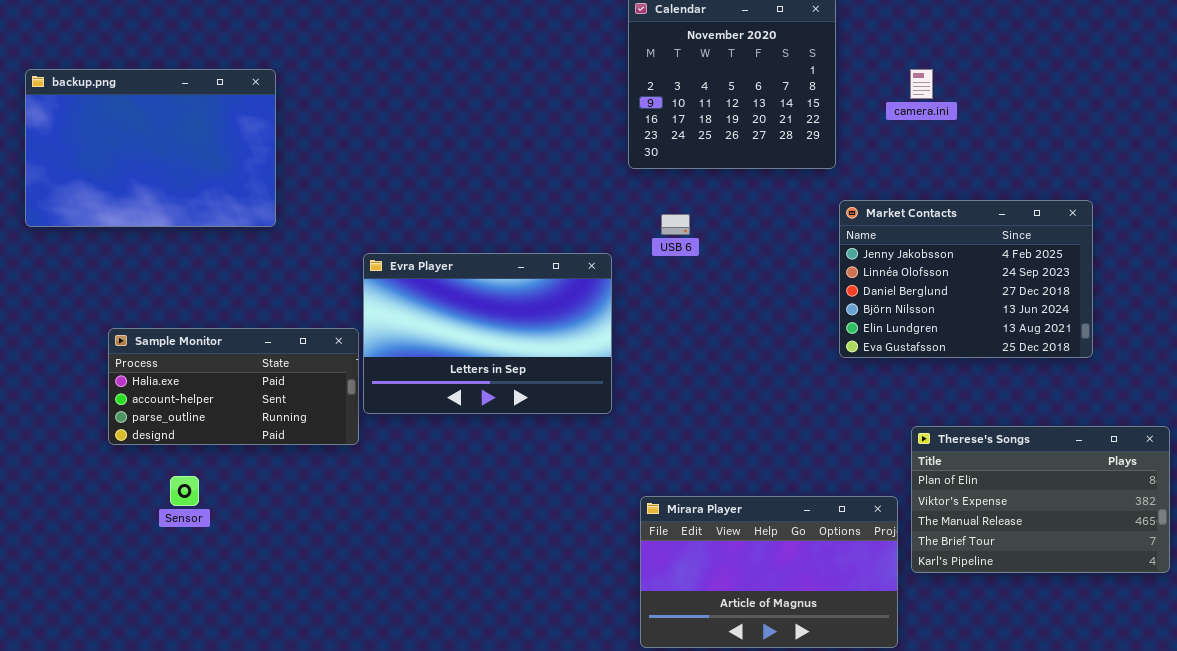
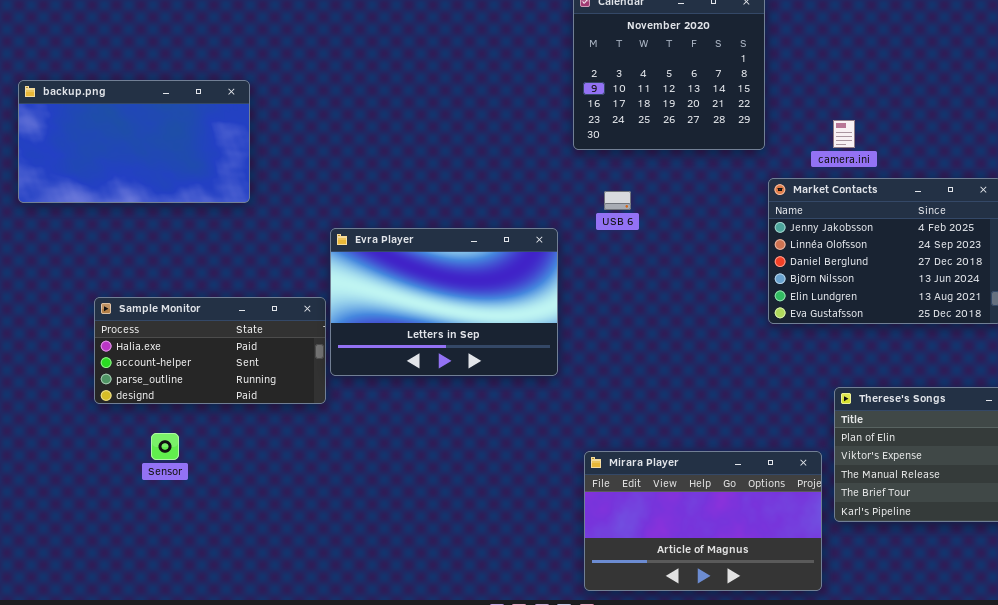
backup.png: [25,69,276,227] -> [18,80,250,203], resized
camera.ini: [910,69,933,99] -> [833,120,855,148], moved

